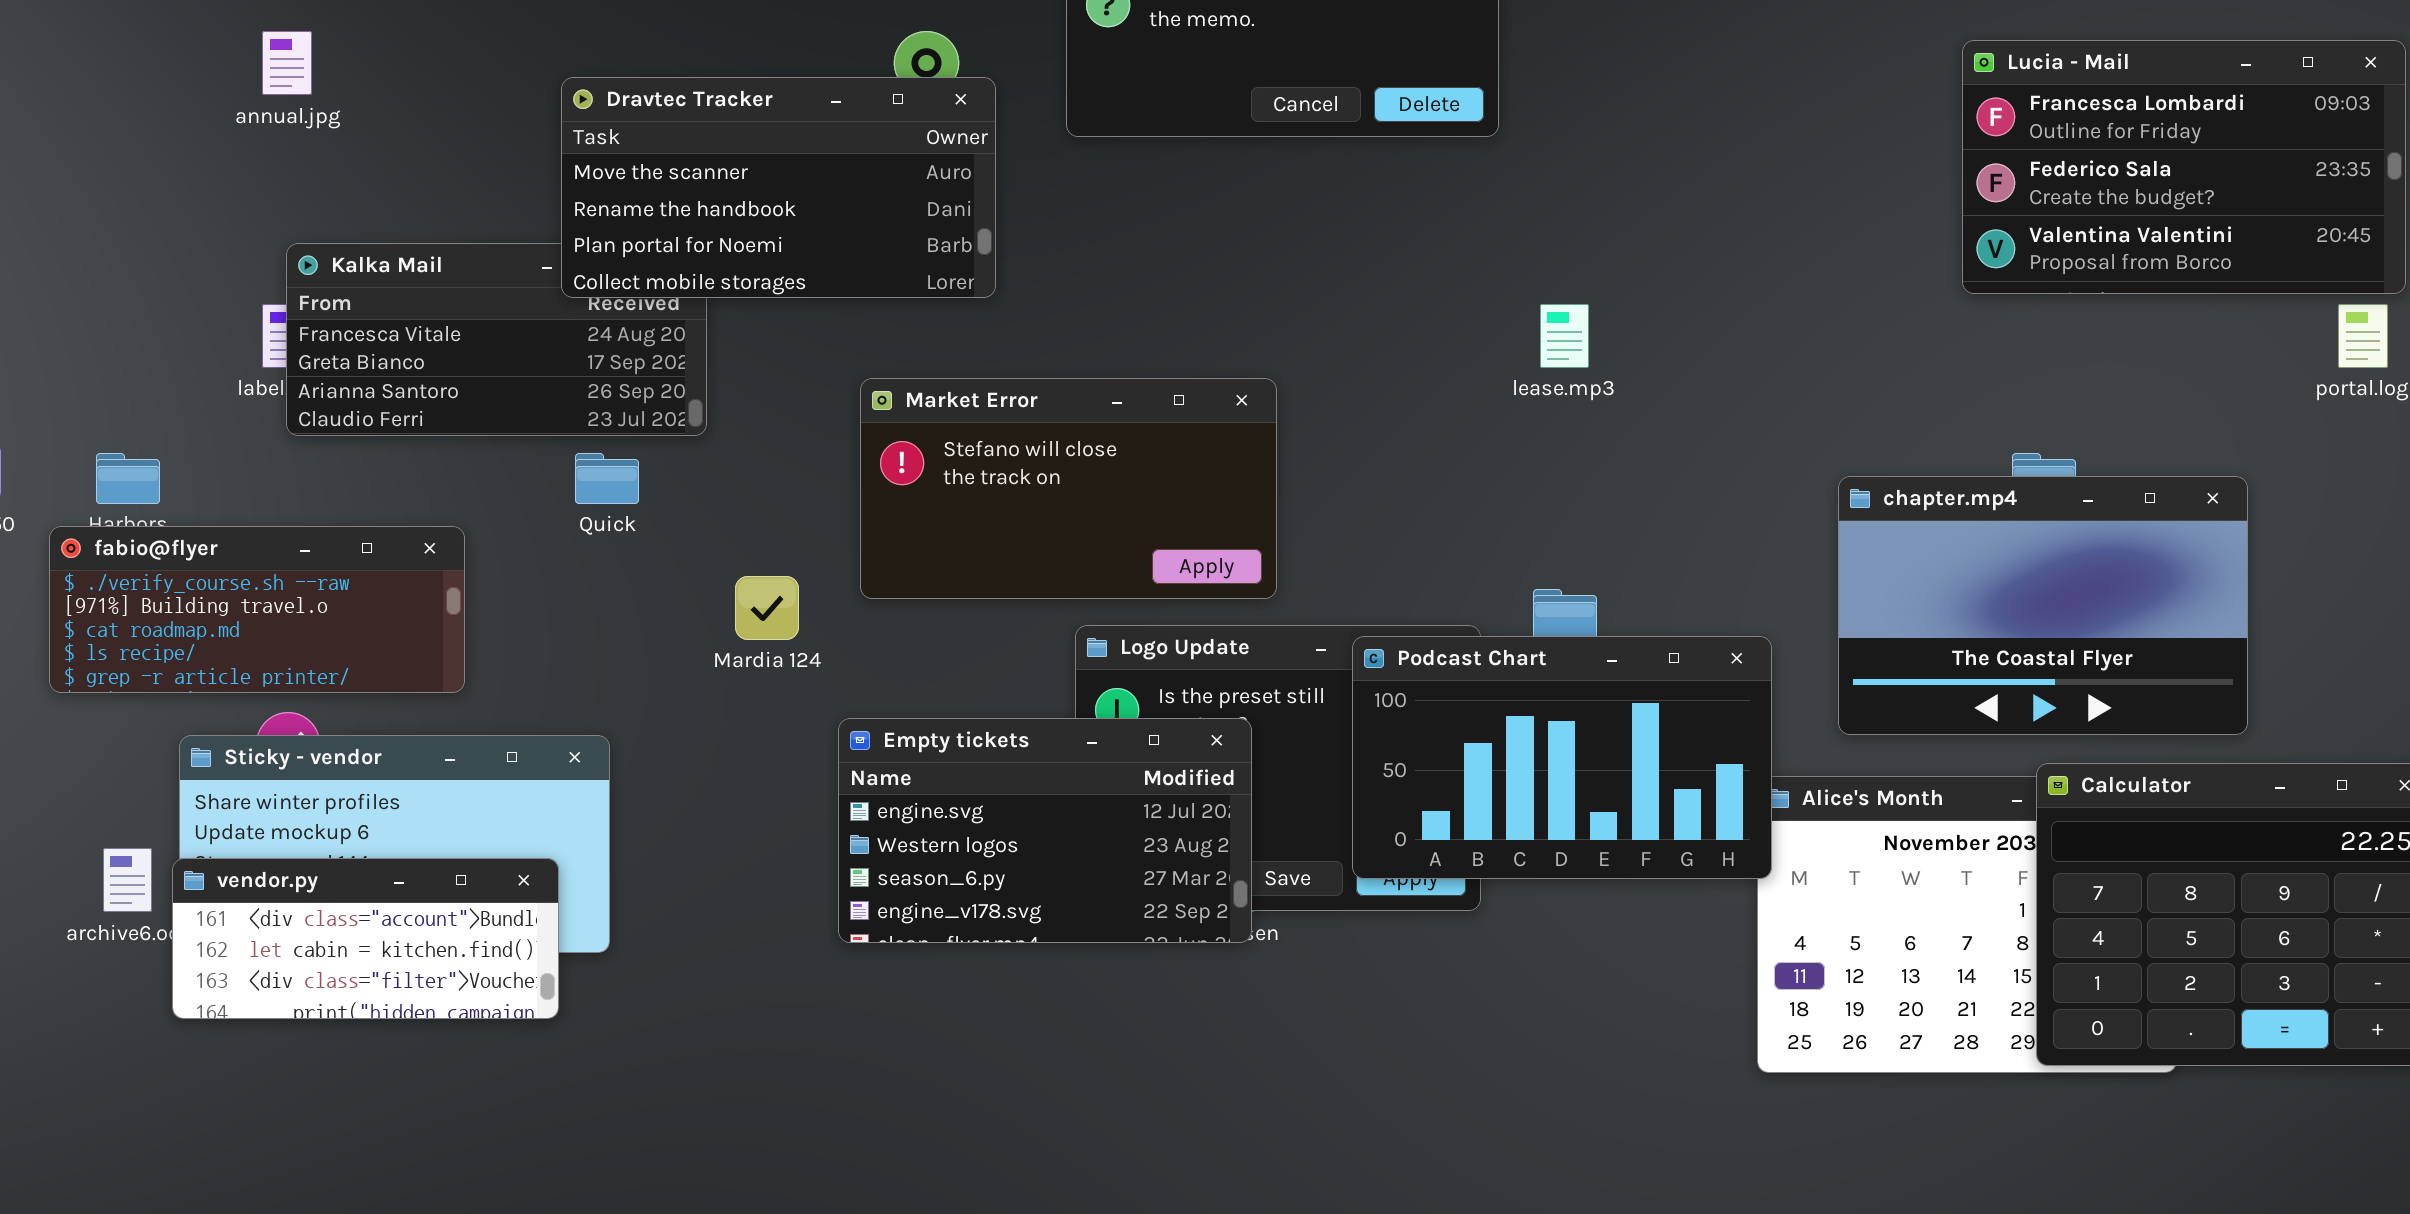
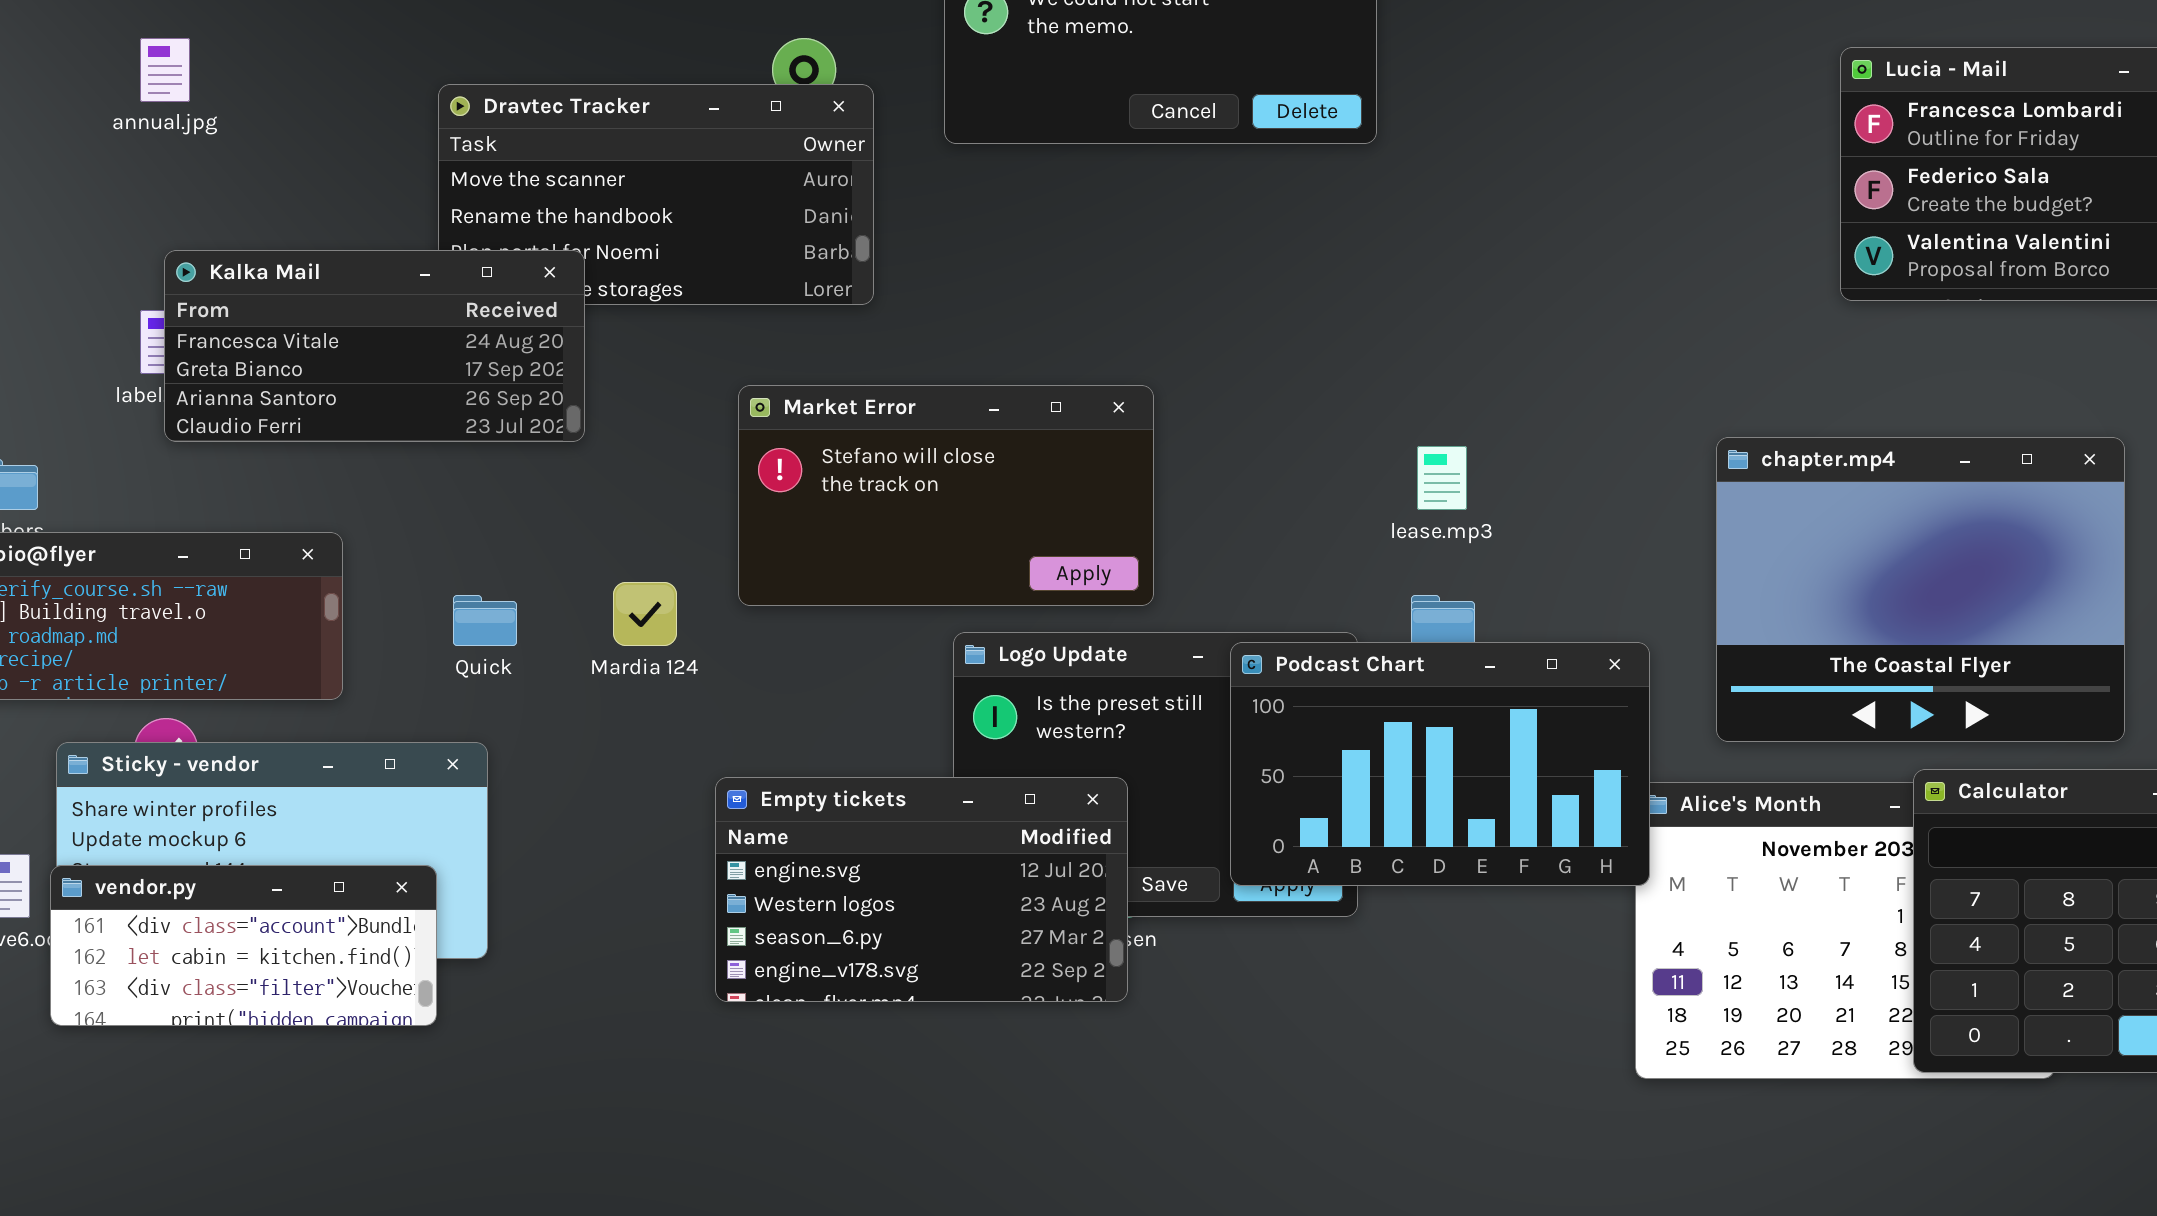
Kalka Mail: [286,243,707,436] -> [164,250,585,442], raised
lease.mp3: [1540,304,1589,368] -> [1417,446,1467,510], moved
Quick: [575,453,639,504] -> [453,595,517,646], moved
chapter.mp4: [1838,476,2248,735] -> [1716,437,2125,742], resized
Empty tickets: [838,718,1252,943] -> [715,777,1128,1002], moved

